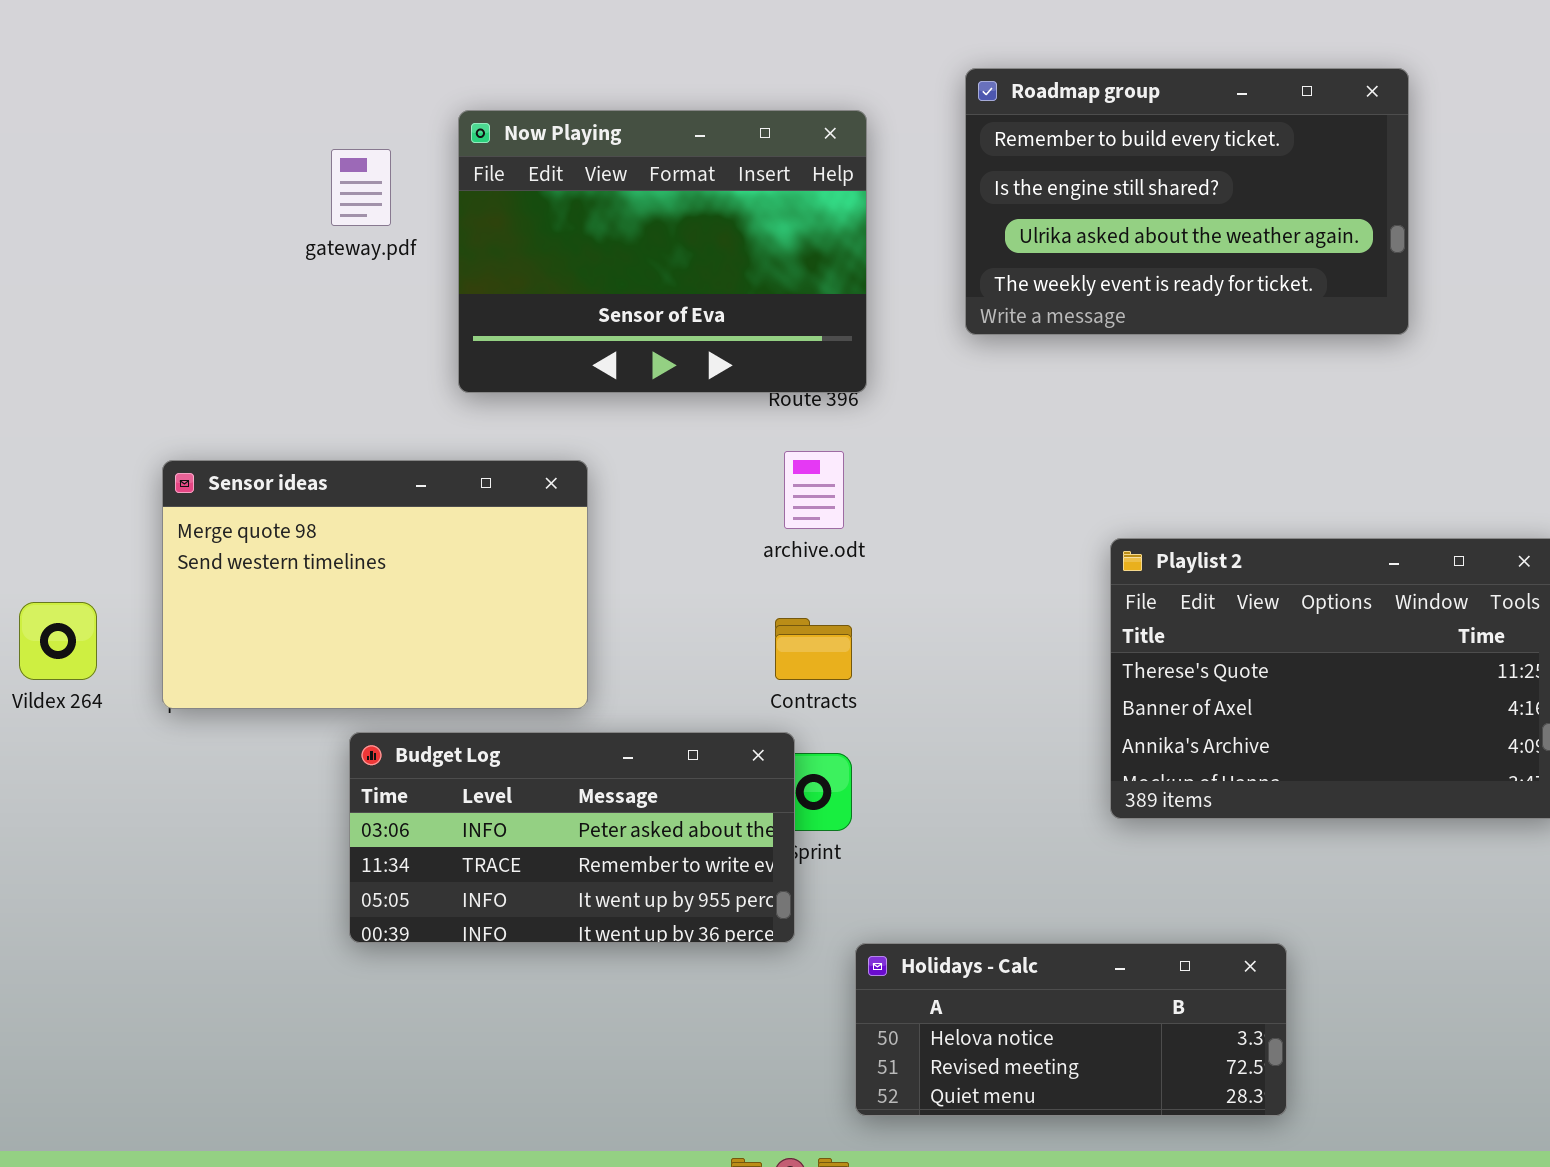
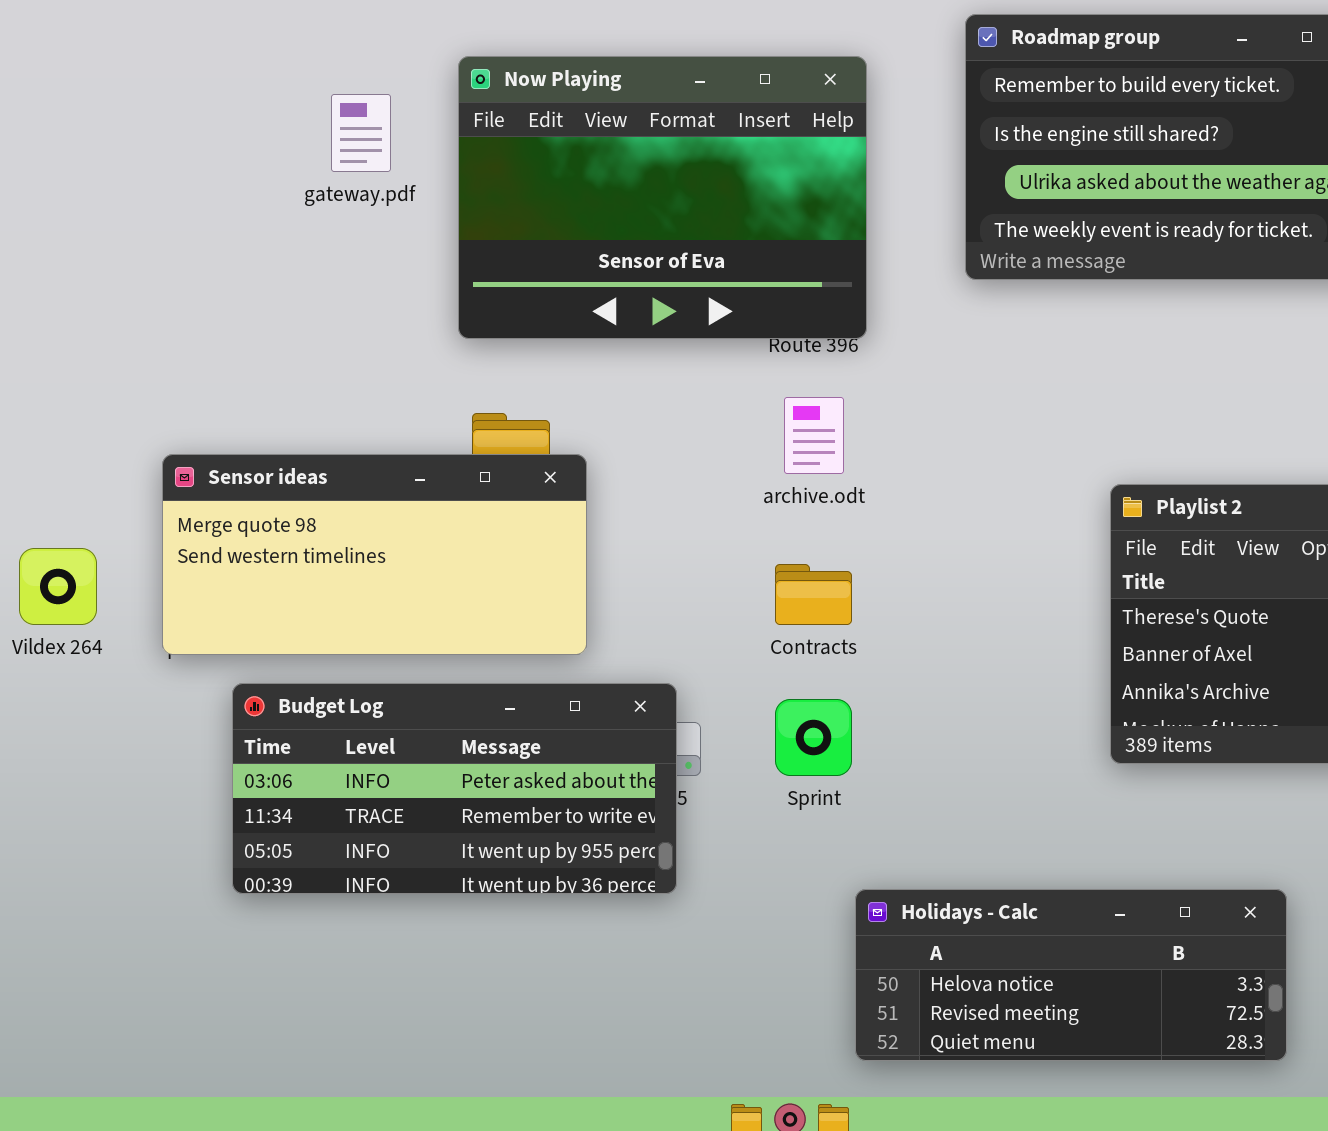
Sensor ideas: [162,460,588,709] -> [162,454,587,655], resized
Budget Log: [349,732,795,943] -> [232,683,677,894], moved

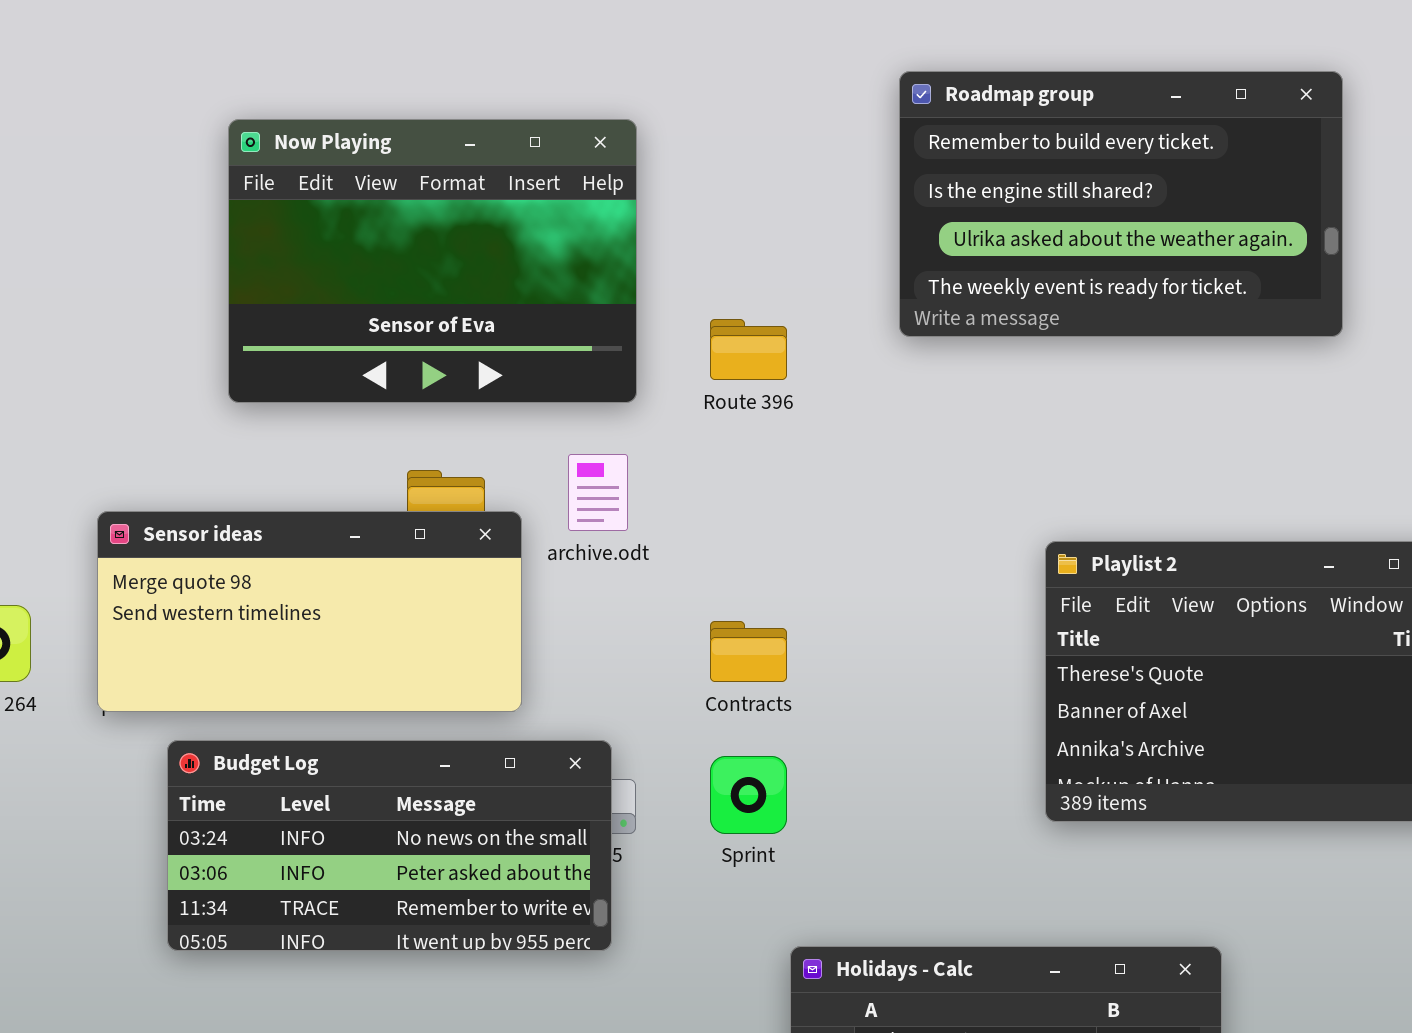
Now Playing: [458,56,867,339] -> [228,119,637,403], moved
archive.odt: [784,397,844,474] -> [568,454,628,531], moved
Budget Log: [232,683,677,894] -> [167,740,612,951], scrolled up 1 row

